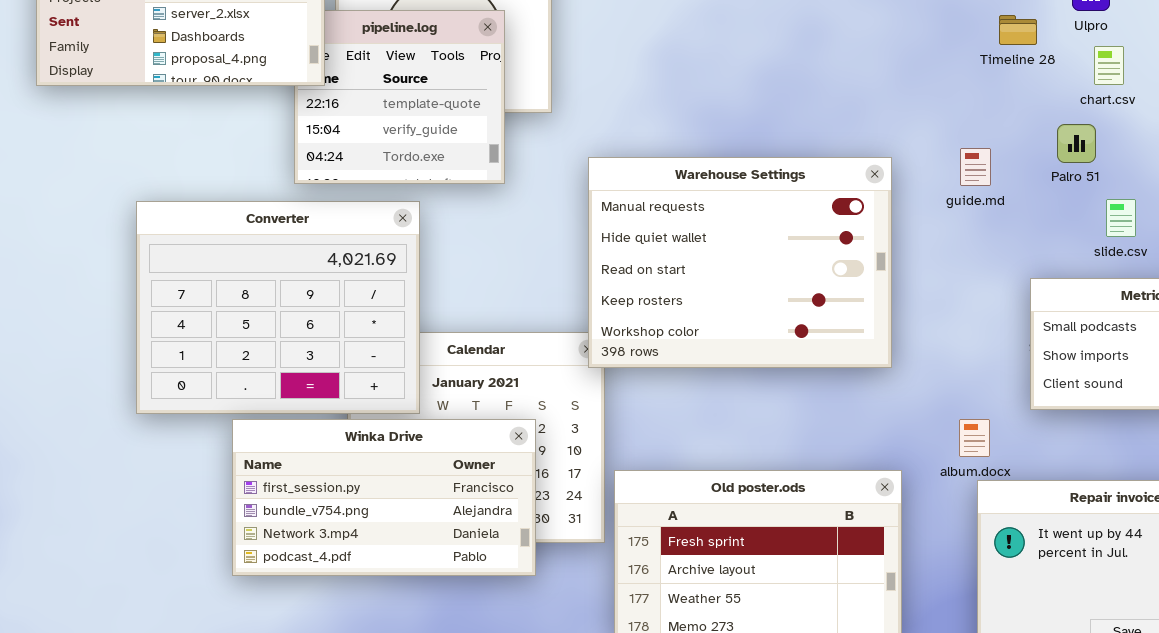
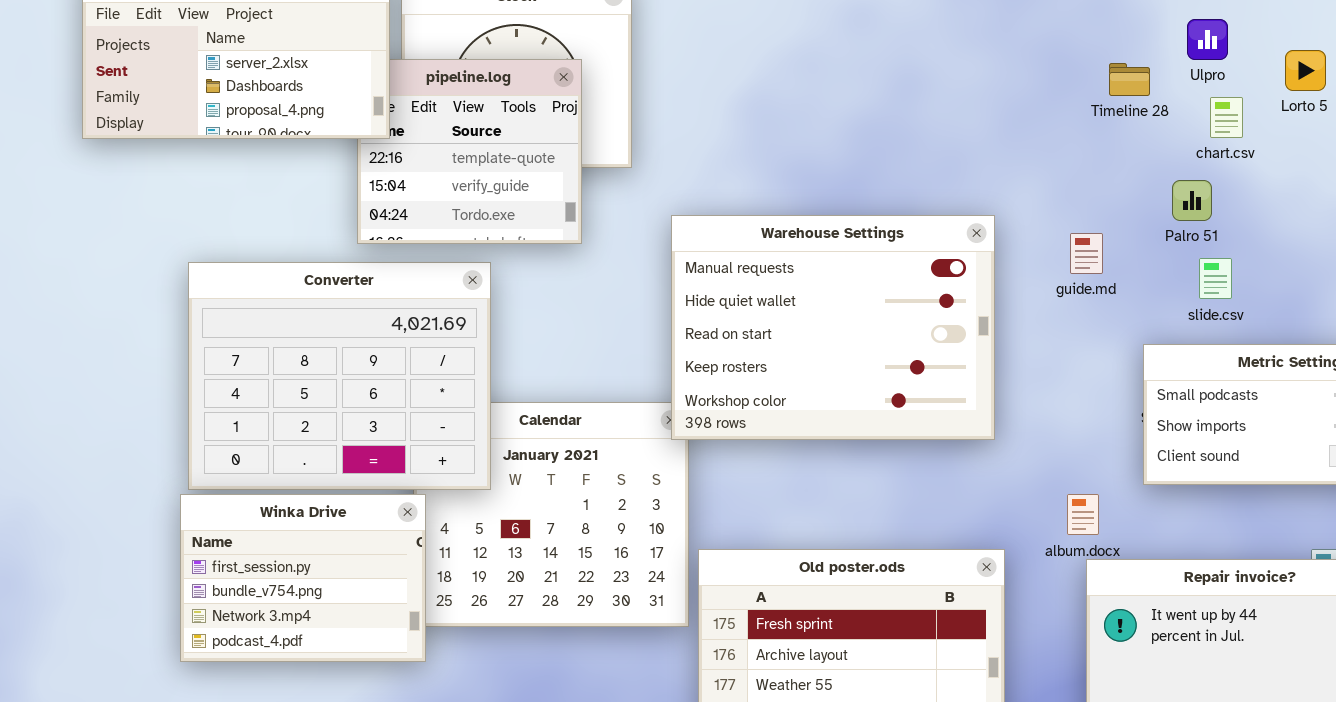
guide.md: [960,148,991,186] -> [1070,233,1103,274], moved
slide.csv: [1106,199,1136,237] -> [1199,258,1232,299], moved
Winka Drive: [232,419,536,576] -> [180,494,426,662], moved, resized

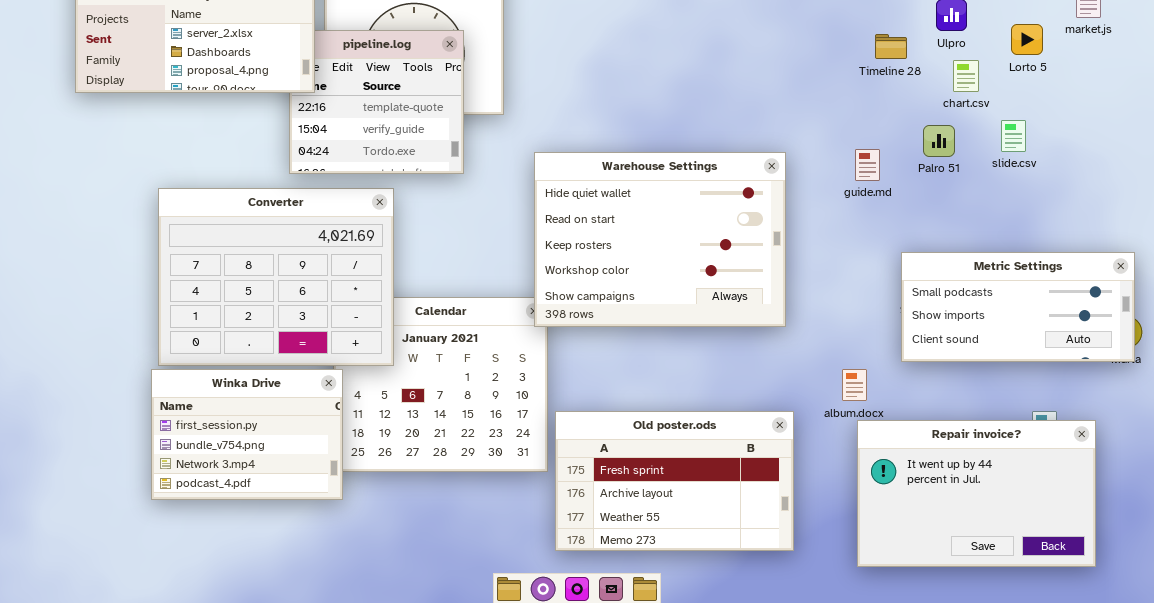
Warehouse Settings: [671,215,995,440] -> [534,152,786,327], scrolled down 1 row
guide.md: [1070,233,1103,274] -> [855,149,880,181], moved
slide.csv: [1199,258,1232,299] -> [1001,120,1026,152], moved

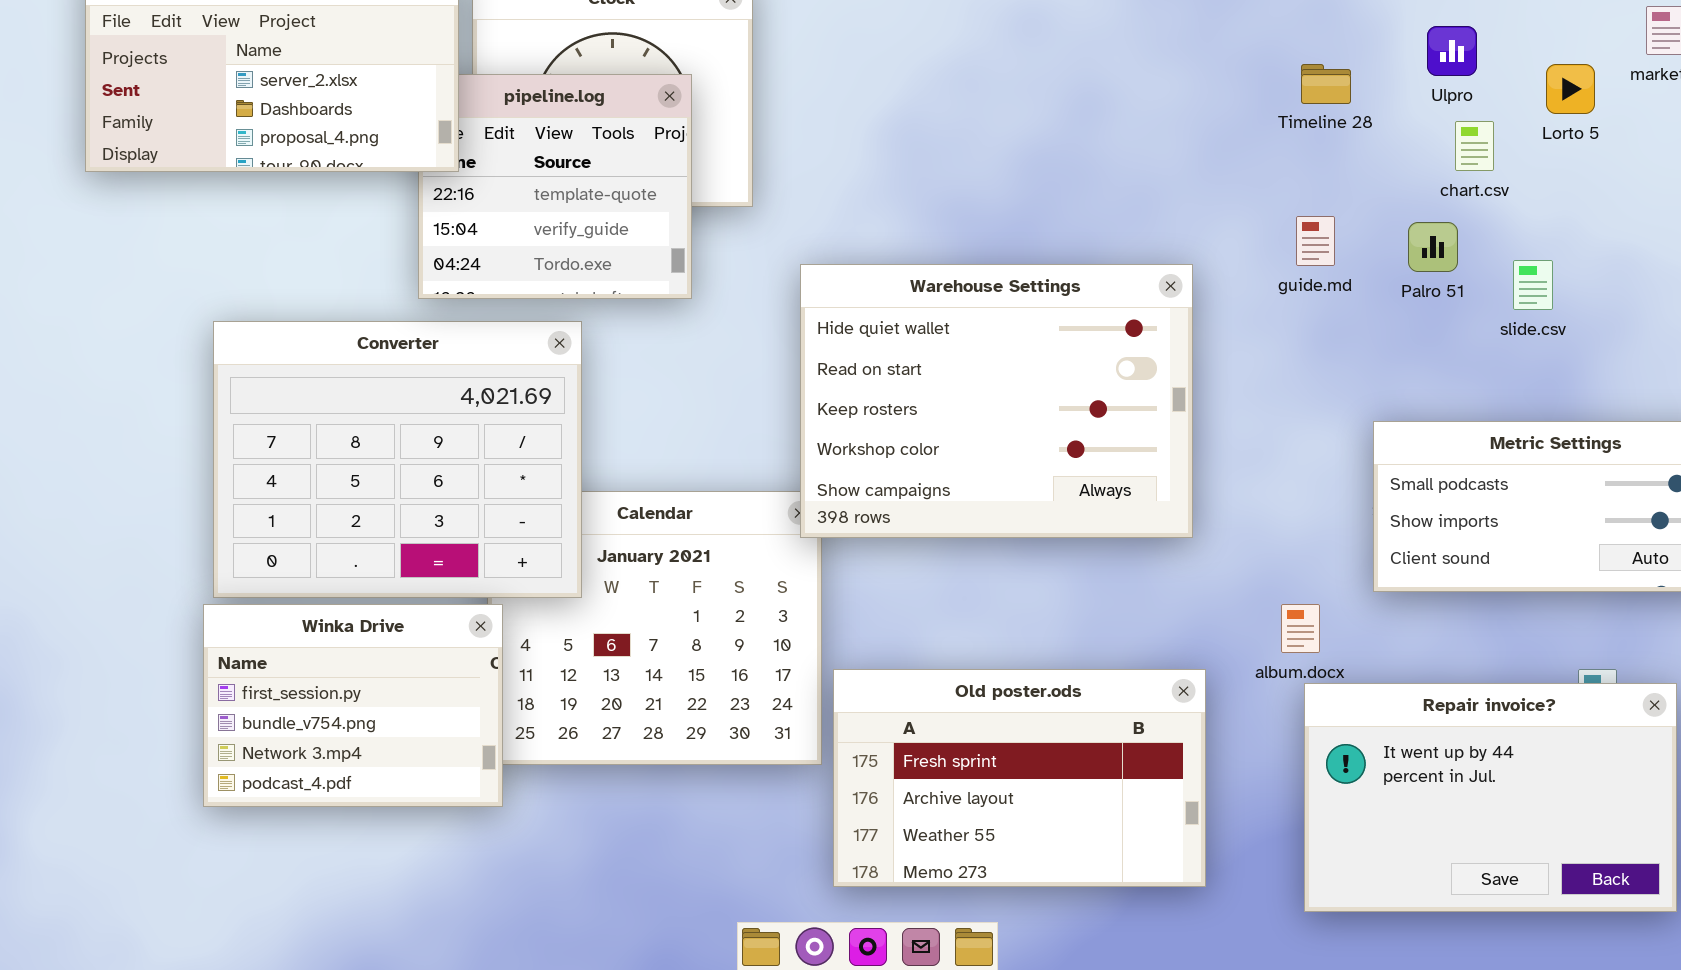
Timeline 28: [875,34,907,59] -> [1301,64,1351,104], moved
slide.csv: [1001,120,1026,152] -> [1513,260,1553,310], moved
guide.md: [855,149,880,181] -> [1296,216,1335,266], moved

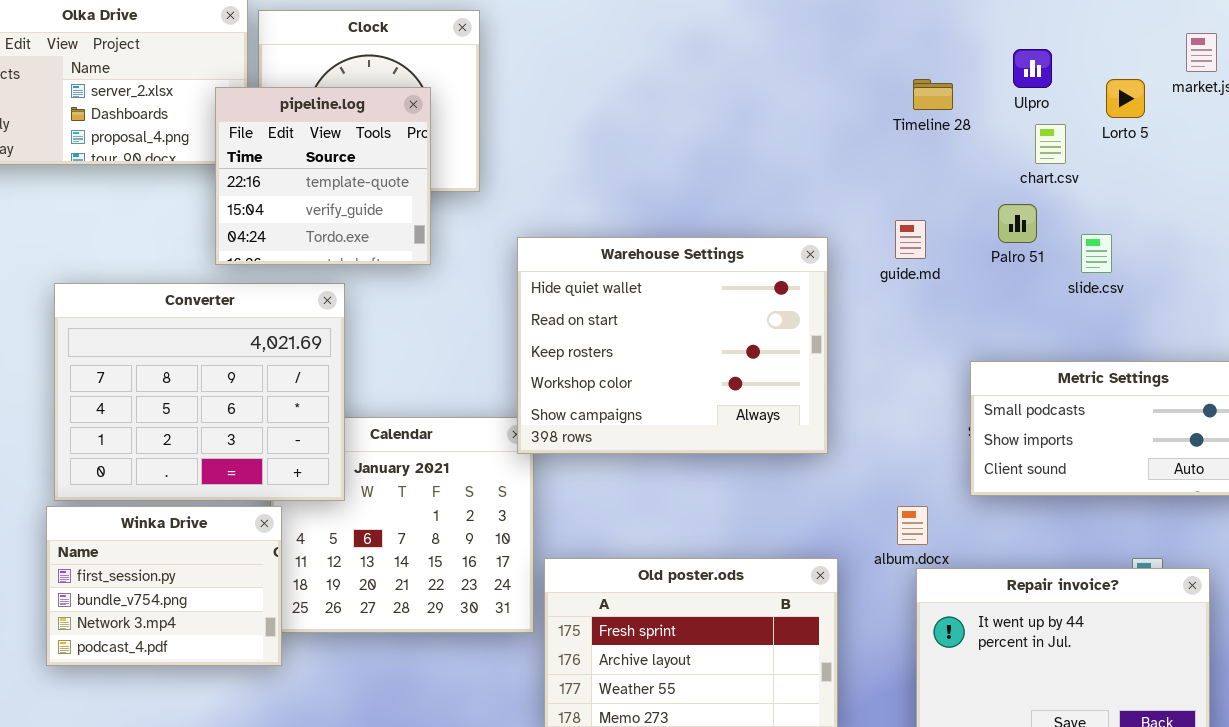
pipeline.log: [418,74,692,299] -> [215,87,431,265], raised
guide.md: [1296,216,1335,266] -> [895,220,926,259], moved

